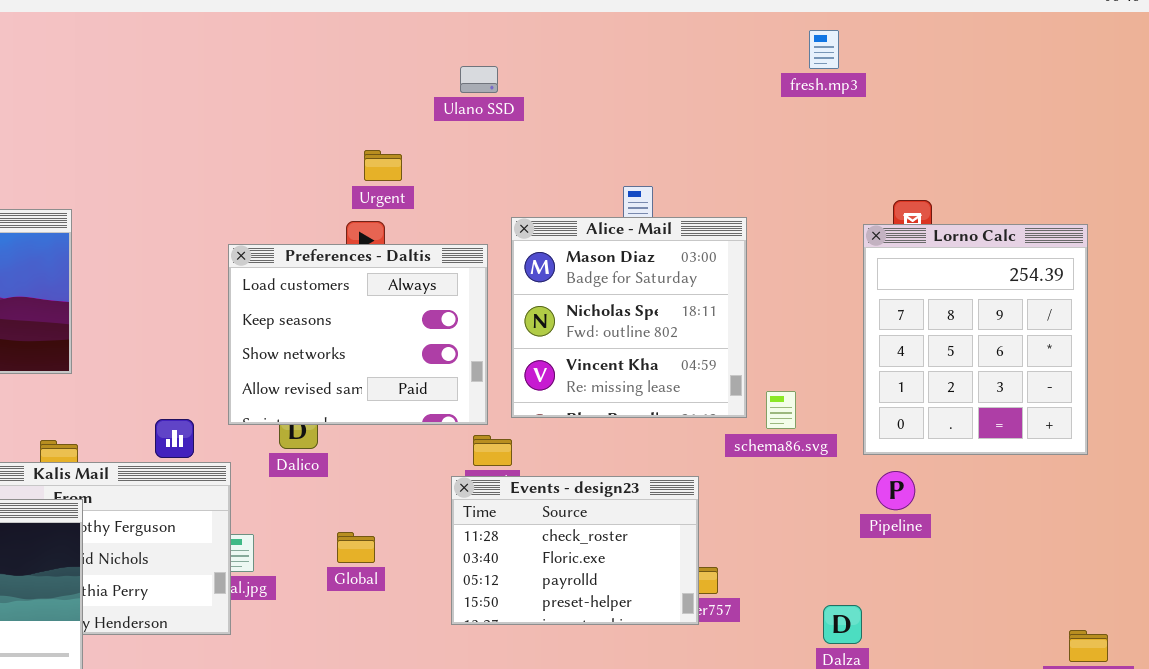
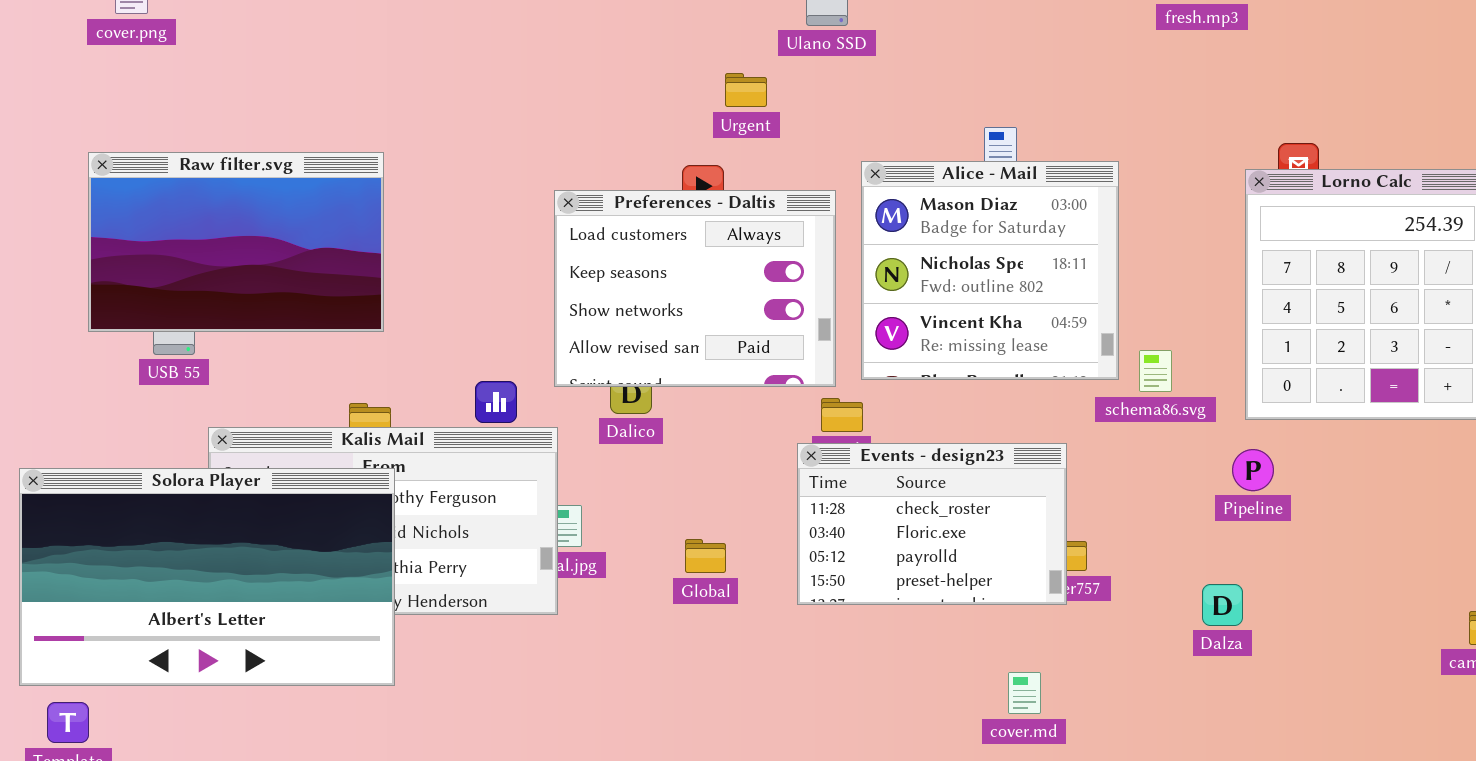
Urgent: [364,150,402,181] -> [725,73,767,107], moved
Pipeline: [876,471,915,510] -> [1232,449,1274,491], moved
Global: [337,532,375,563] -> [685,539,726,573], moved

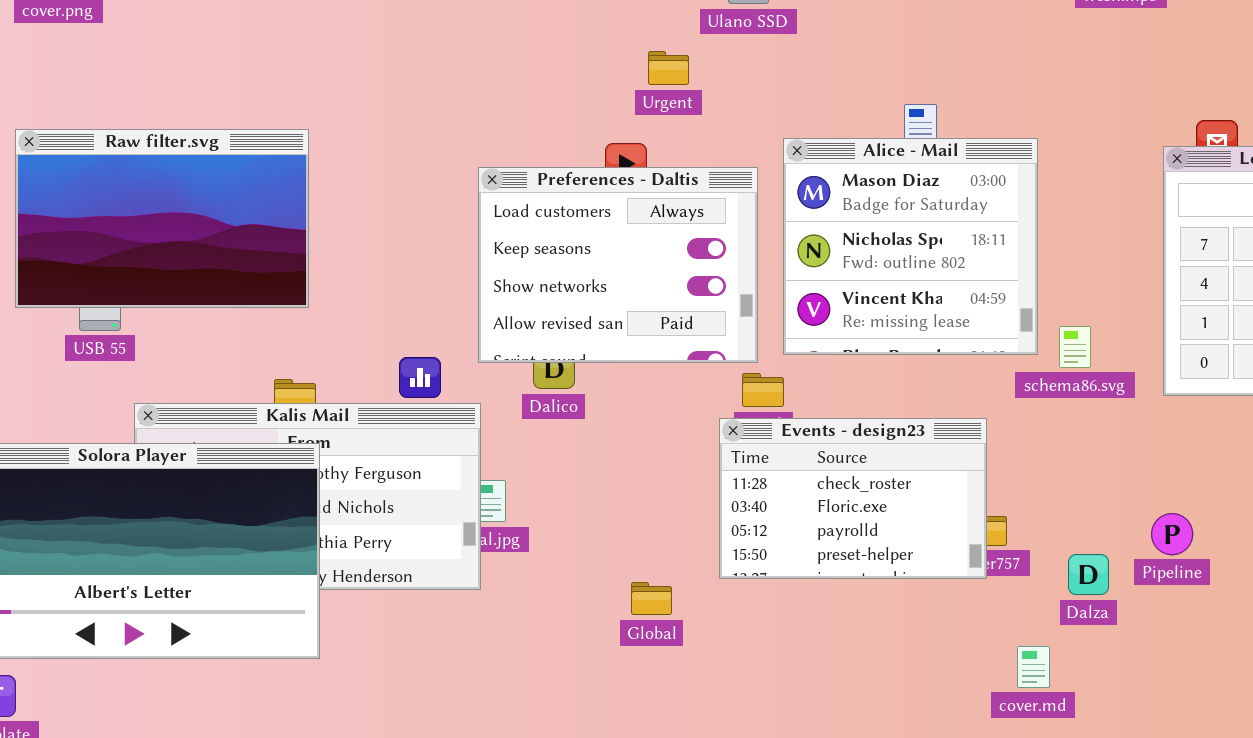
Pipeline: [1232,449,1274,491] -> [1151,513,1193,555], moved
Global: [685,539,726,573] -> [631,582,672,615], moved
Dalza: [1202,584,1243,626] -> [1068,554,1109,595], moved
cover.md: [1008,672,1041,714] -> [1017,646,1050,688], moved

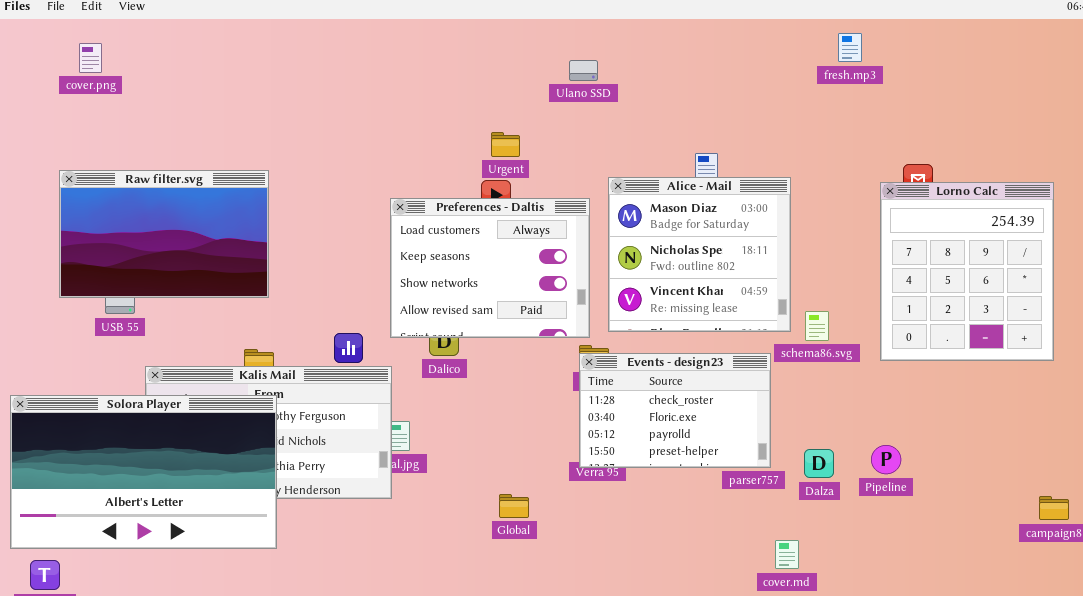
Urgent: [648,51,689,85] -> [491,132,520,157], moved
Events - design23: [719,418,987,579] -> [579,353,771,468], moved
Dalza: [1068,554,1109,595] -> [804,449,834,478], moved

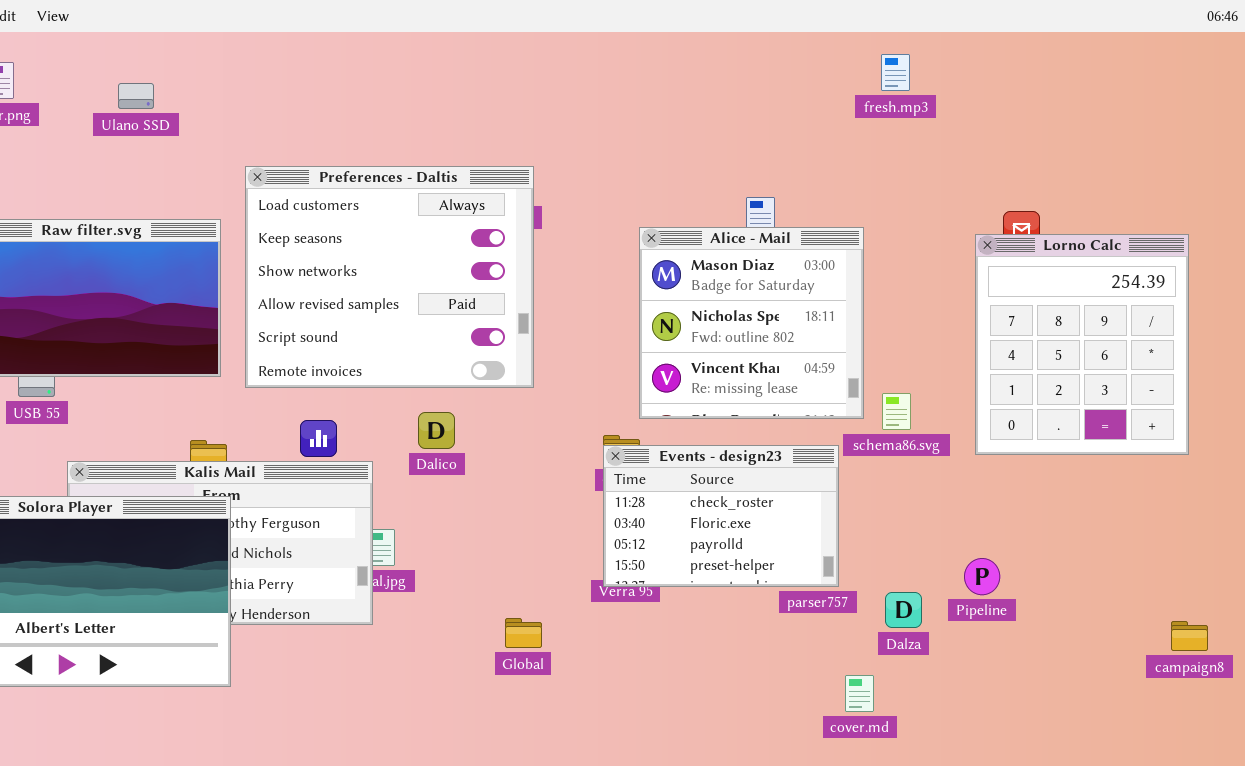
fresh.mp3: [838,33,862,62] -> [881,54,910,91], moved
Ulano SSD: [569,60,598,81] -> [118,83,154,109], moved
Preferences - Daltis: [390,198,590,338] -> [245,166,534,388], moved, resized
Dalza: [804,449,834,478] -> [885,592,922,628], moved

